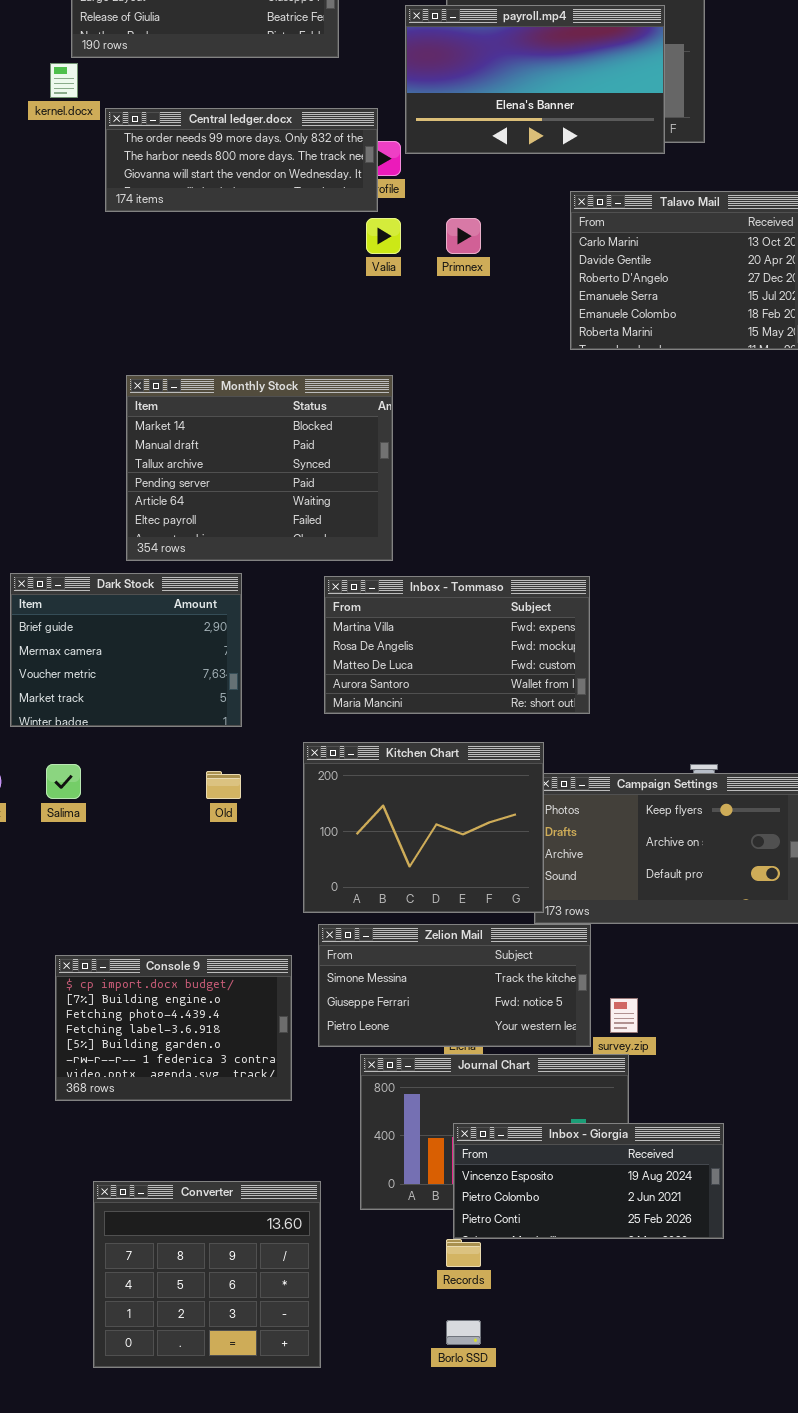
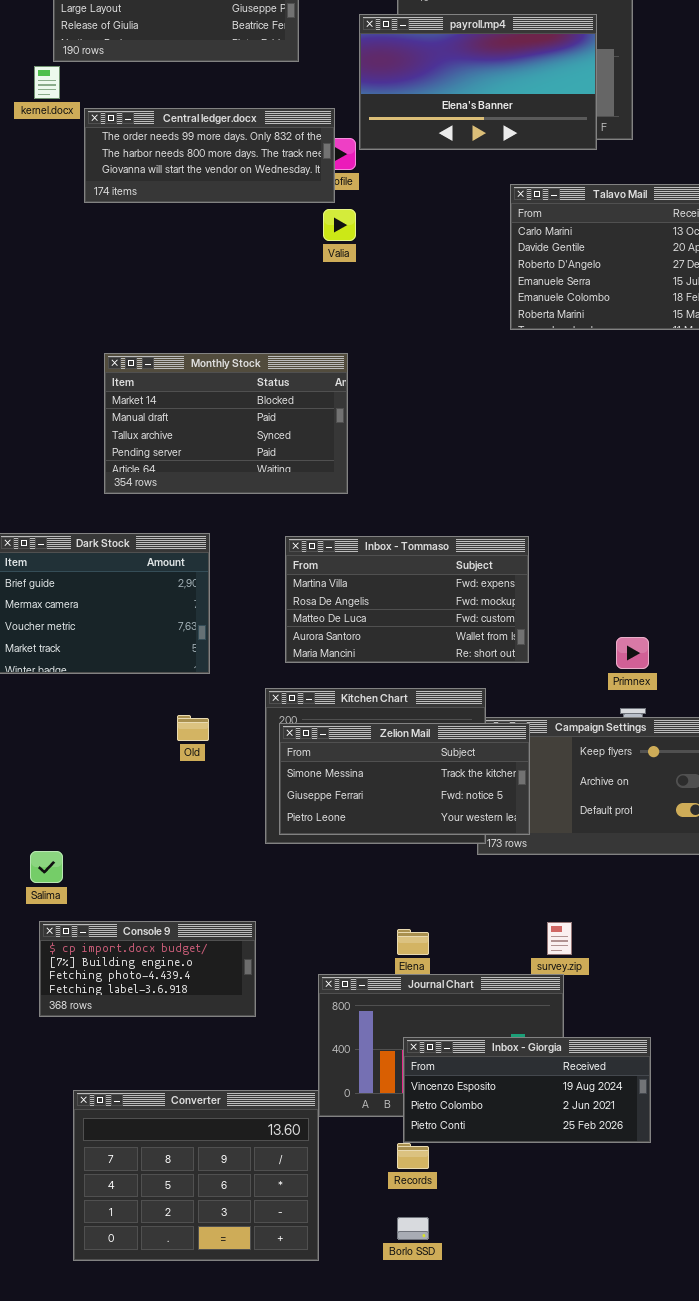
Primnex: [446,218,481,254] -> [616,637,649,669], moved
Monthly Stock: [126,375,393,561] -> [104,353,348,494], resized
Salima: [46,764,81,799] -> [30,851,63,883], moved
Zelion Mail: [318,924,591,1047] -> [279,723,530,835], moved
Console 9: [55,955,292,1101] -> [39,921,256,1017], resized
Converter: [93,1181,321,1368] -> [73,1090,319,1261], resized

